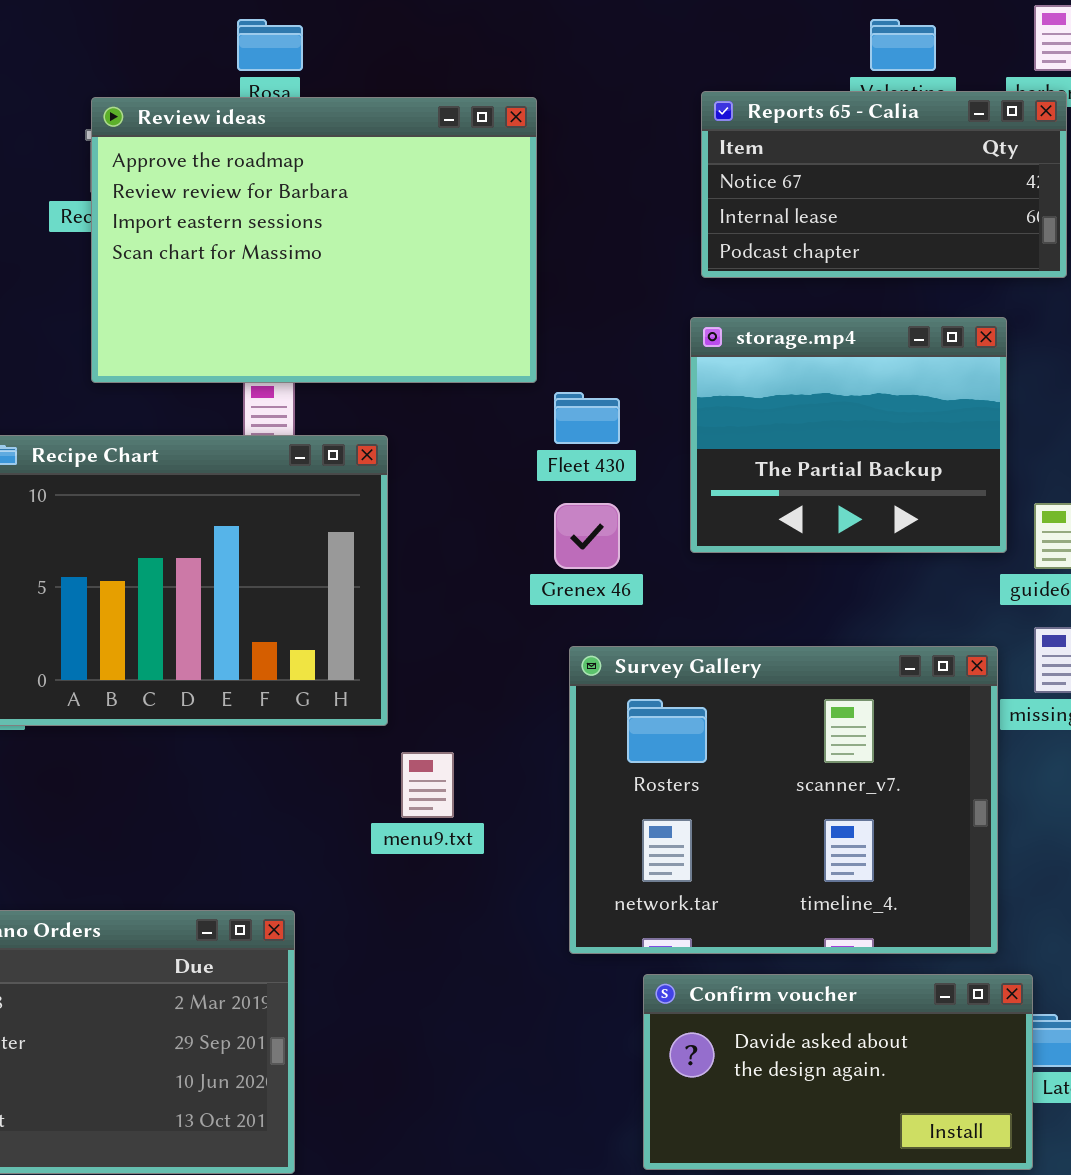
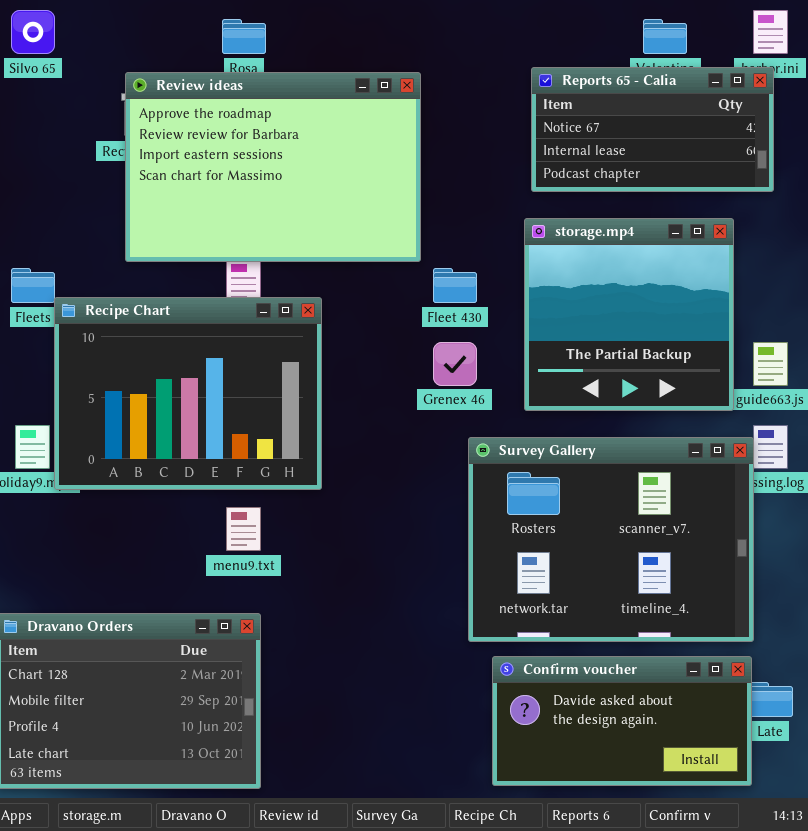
storage.mp4: [690,317,1007,553] -> [524,218,734,411], resized
Survey Gallery: [569,646,998,954] -> [468,437,754,642], moved
menu9.txt: [401,752,454,818] -> [226,507,261,551], moved

